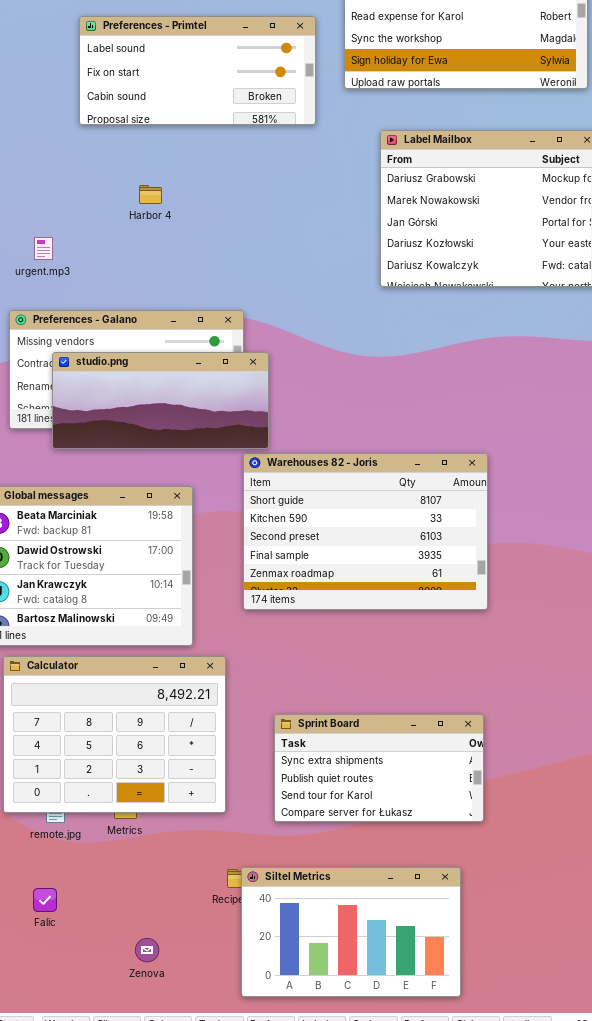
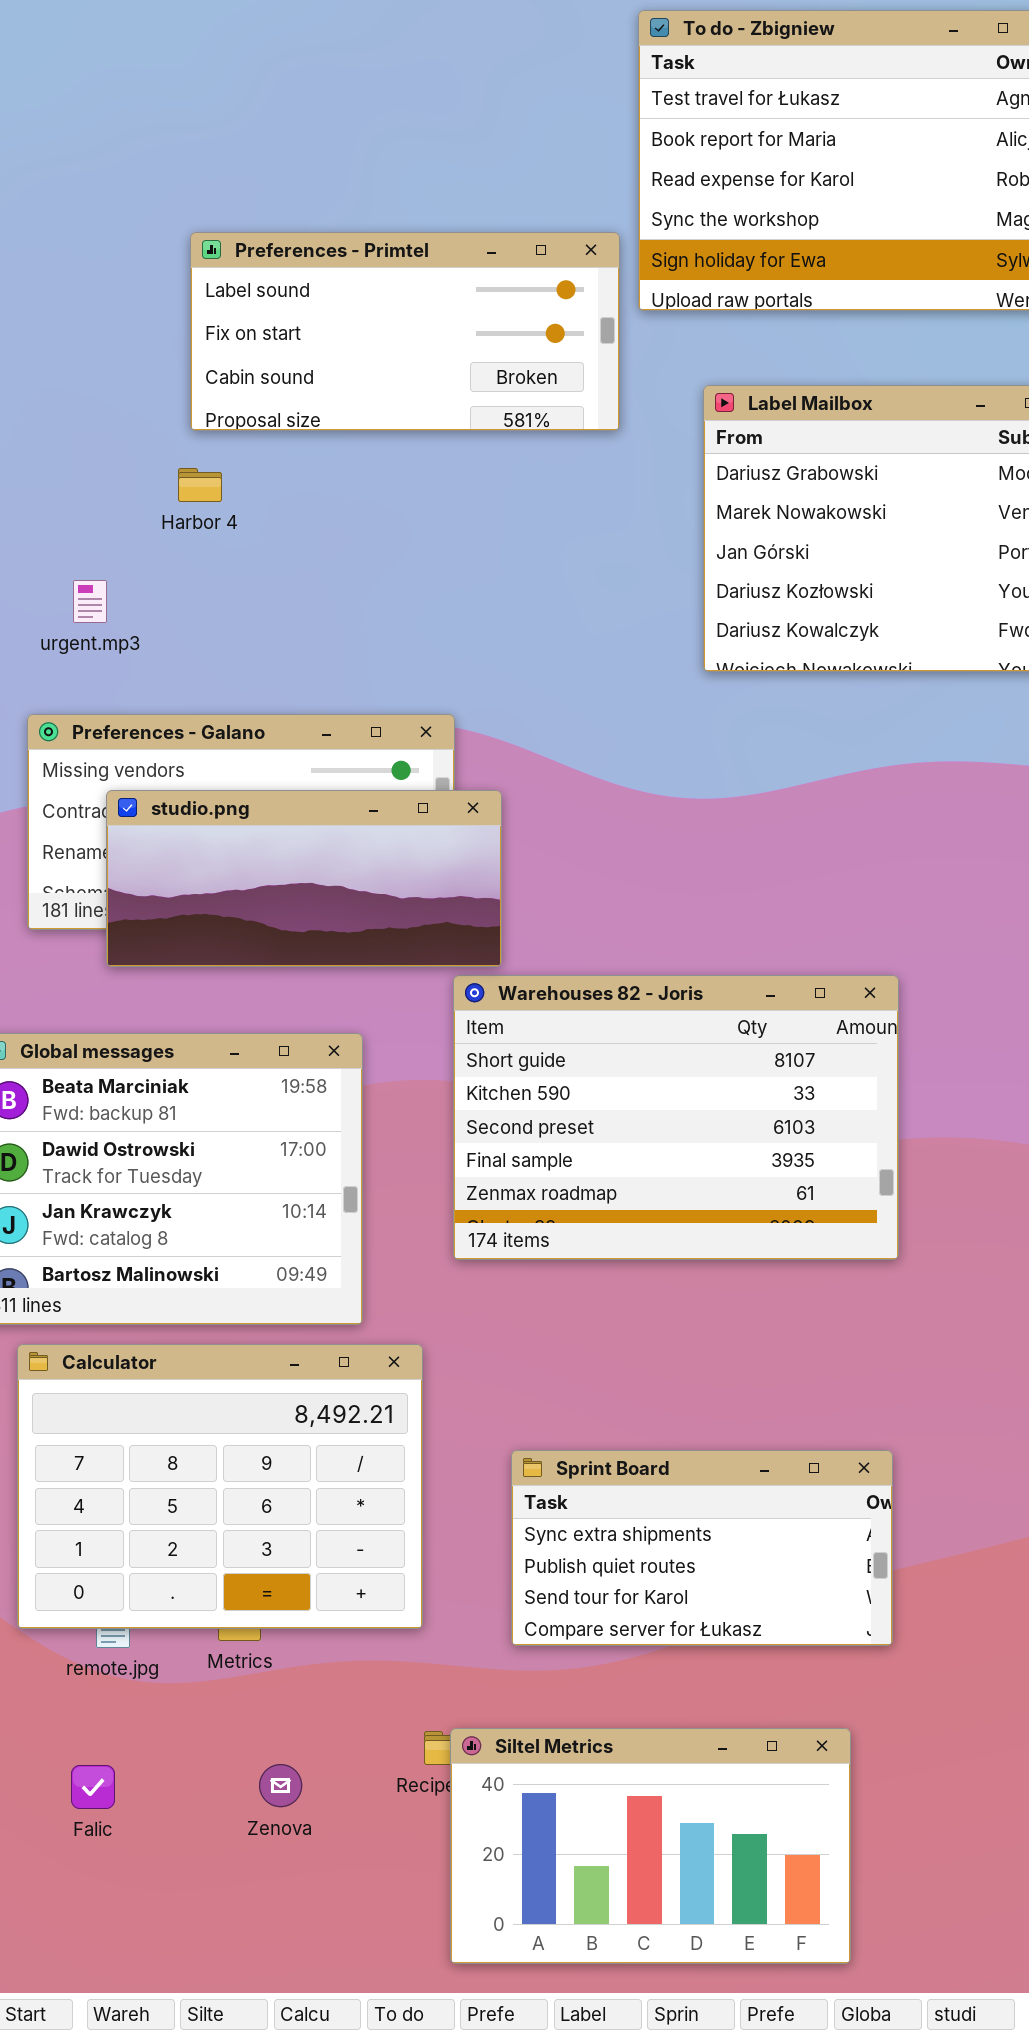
Preferences - Primtel: [79,16,316,125] -> [190,232,620,431], moved
Harbor 4: [139,185,162,204] -> [178,468,222,502], moved
Zenova: [135,938,159,962] -> [259,1764,302,1807], moved

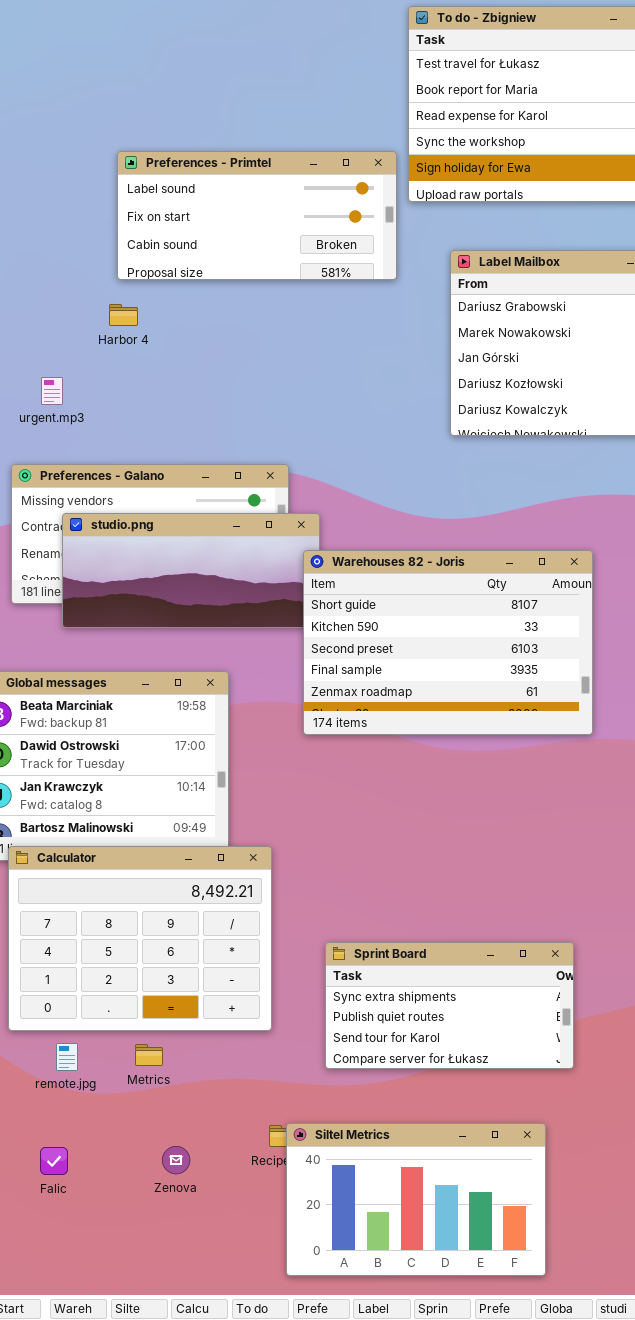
Warehouses 82 - Joris: [453,975,899,1260] -> [303,550,593,735], moved
Calculator: [17,1344,423,1629] -> [8,846,272,1031], moved

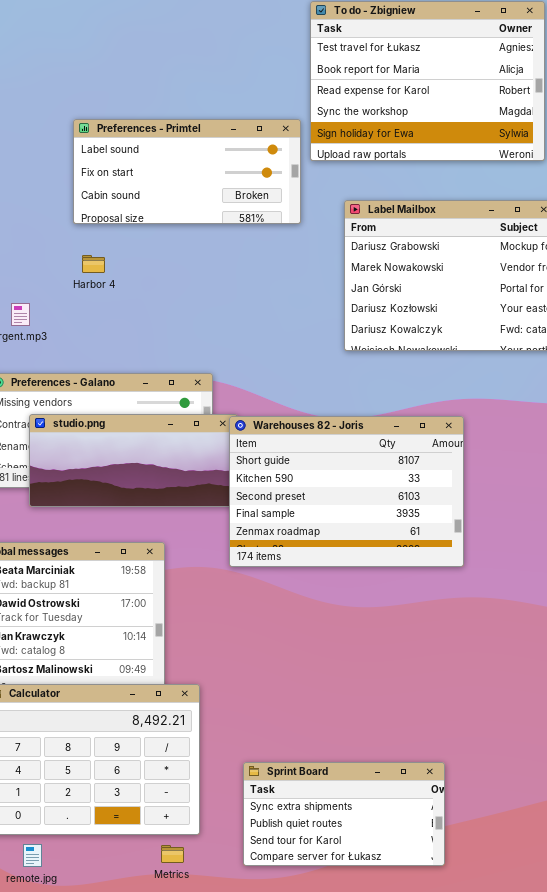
Harbor 4: [109,304,138,326] -> [82,255,105,273], moved
Warehouses 82 - Joris: [303,550,593,735] -> [229,416,464,567], moved
Metrics: [135,1044,163,1066] -> [161,845,184,863], moved

